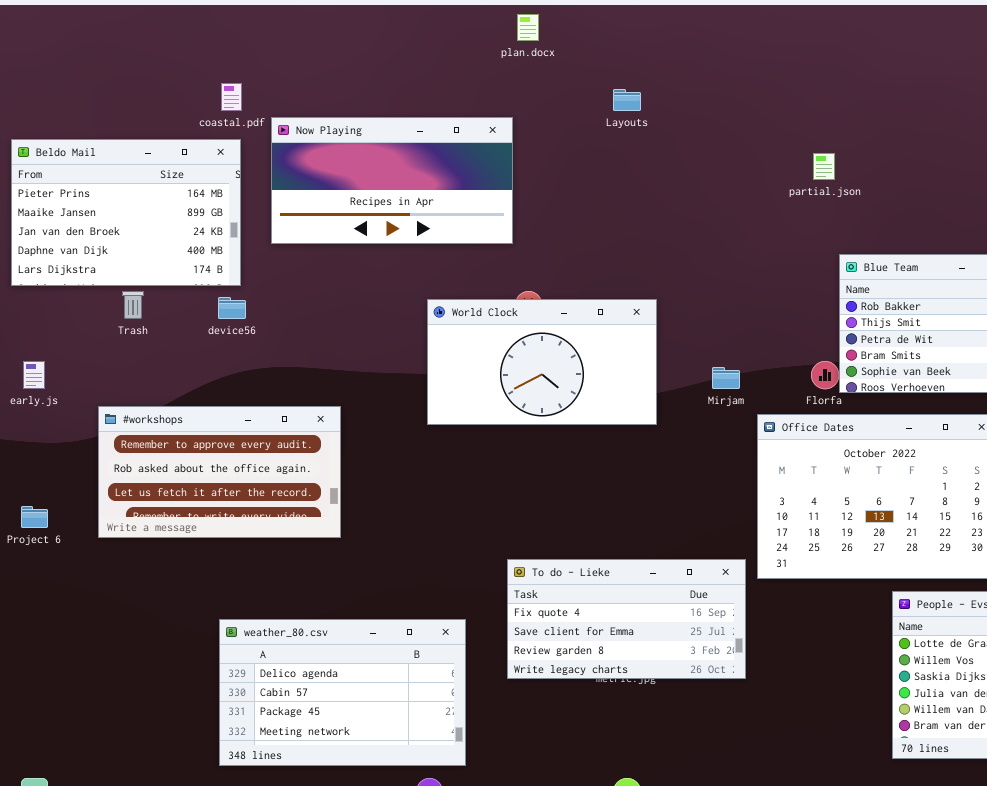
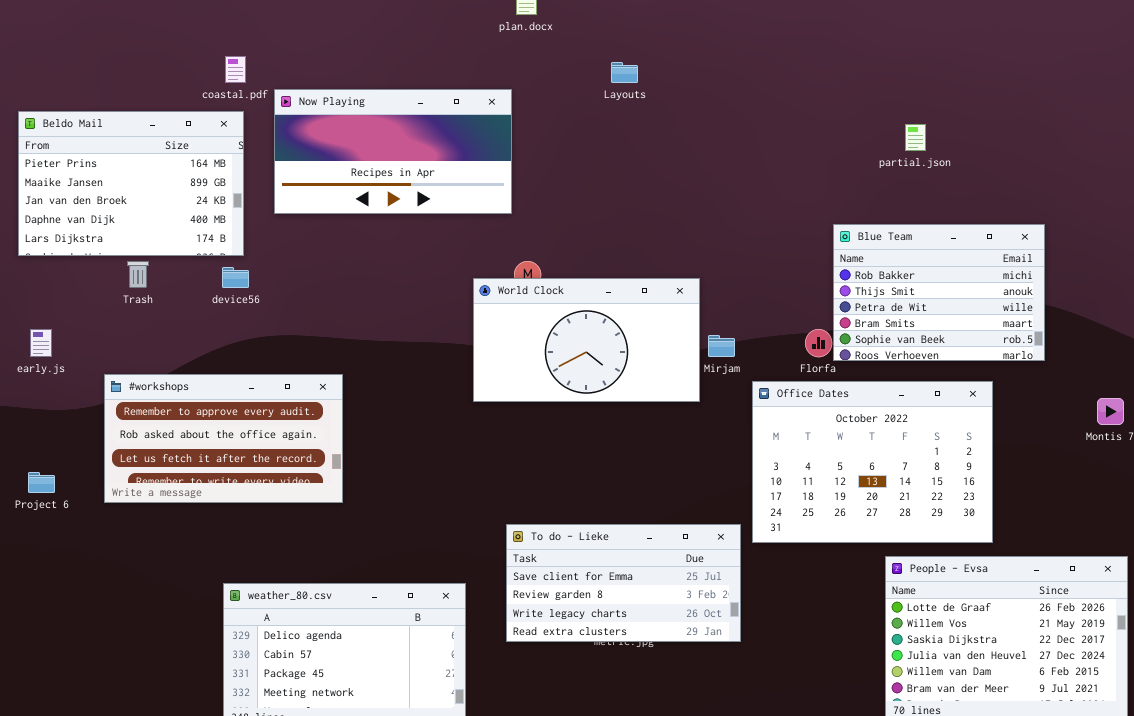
partial.json: [813,153,835,180] -> [905,124,926,151], moved
World Clock: [427,299,657,425] -> [473,278,700,402], moved
To do - Lieke: [507,559,746,679] -> [506,524,741,642], scrolled down 1 row

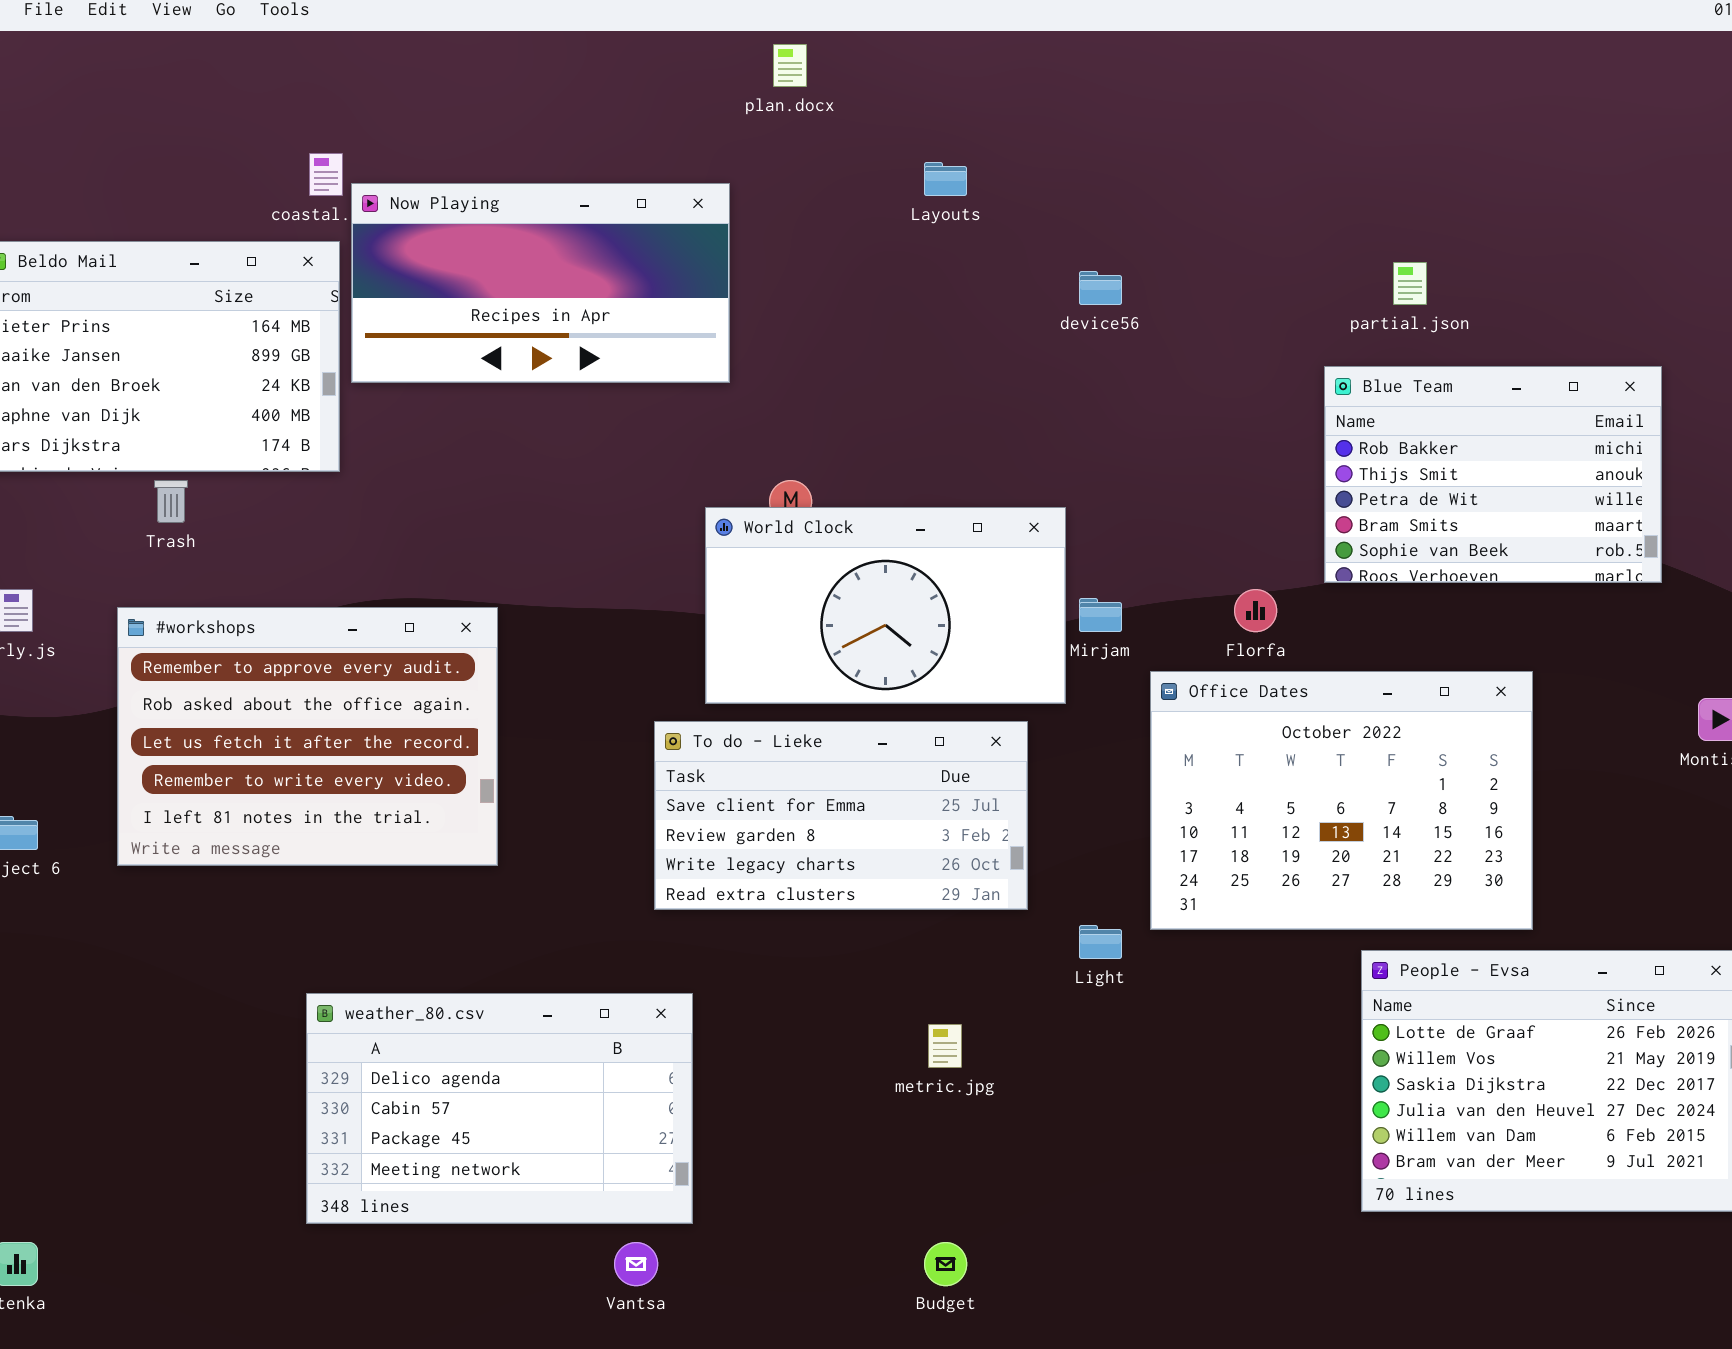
Now Playing: [274,89,512,214] -> [351,183,730,383], moved
Blue Team: [833,224,1045,361] -> [1324,366,1662,583], moved
device56: [222,267,249,288] -> [1079,271,1122,305], moved
#workshops: [104,374,343,503] -> [117,607,498,866], resized
To do - Lieke: [506,524,741,642] -> [654,721,1028,910], moved

